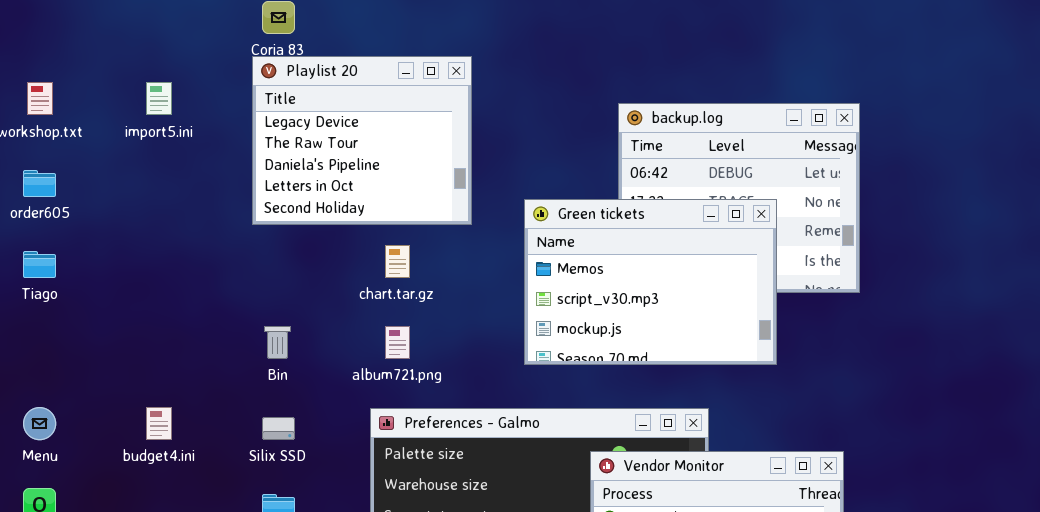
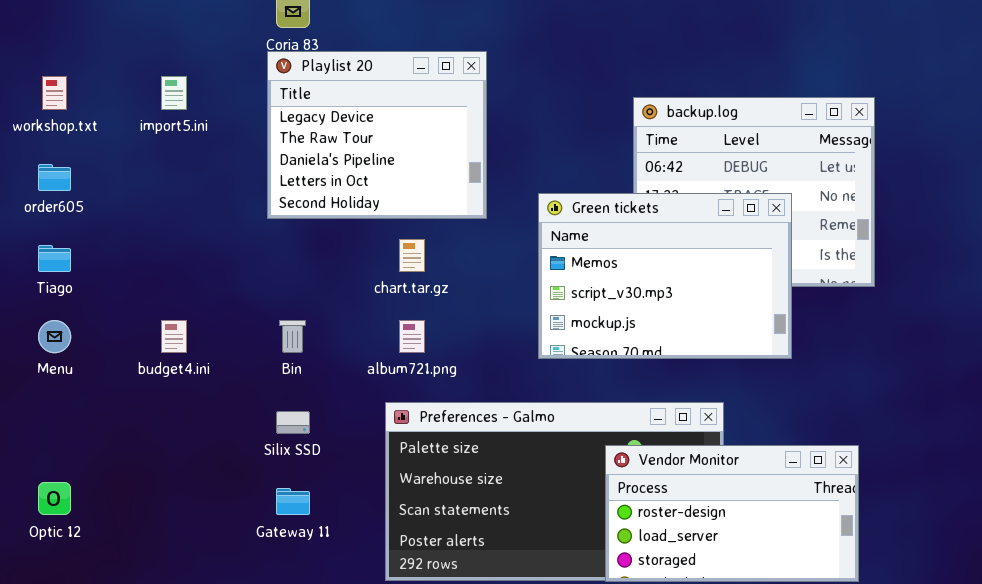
Menu: [23,407,56,440] -> [38,320,71,353], moved
budget4.ini: [146,407,172,440] -> [161,320,187,353], moved

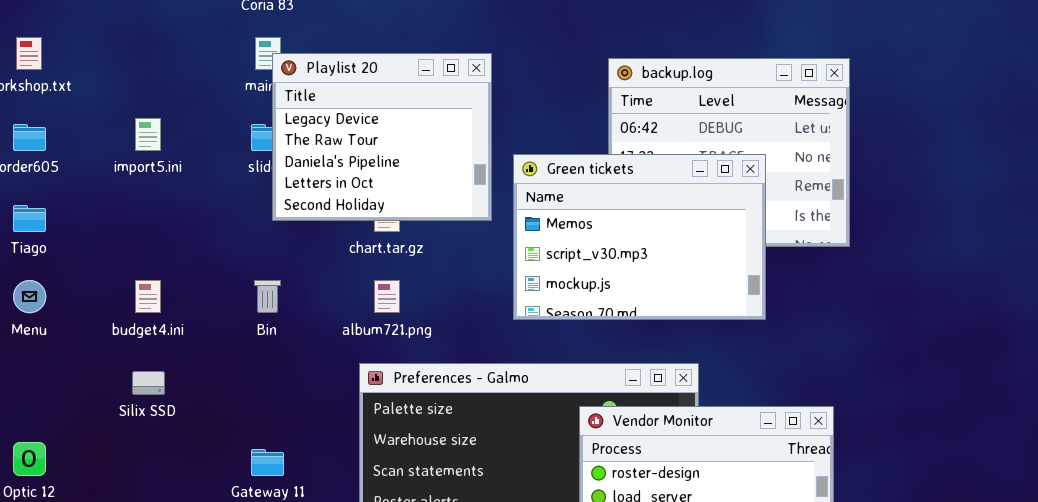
Playlist 20: [267,51,487,219] -> [272,53,492,221], moved
import5.ini: [161,76,187,110] -> [135,118,161,151], moved
Silix SSD: [276,411,310,434] -> [132,371,165,395], moved

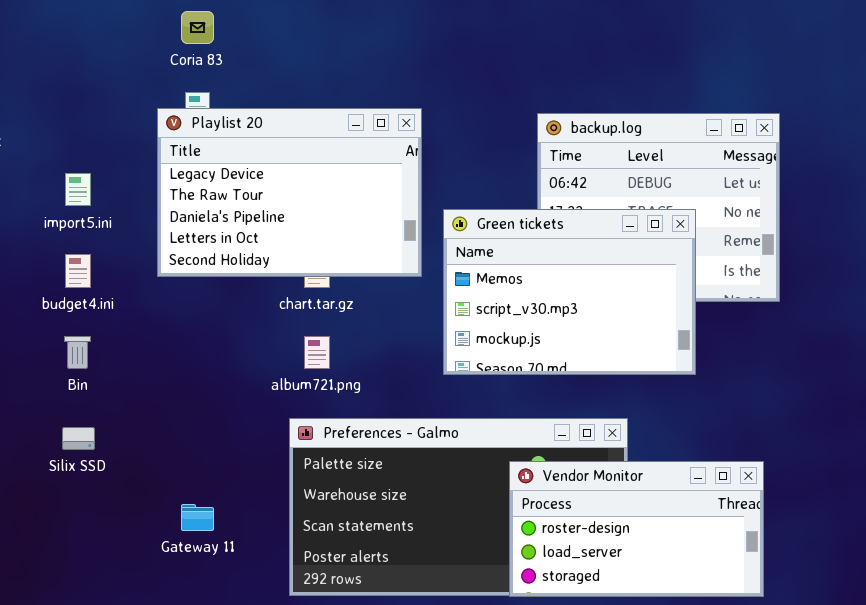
Playlist 20: [272,53,492,221] -> [157,108,422,277], resized
budget4.ini: [135,280,161,313] -> [65,254,91,288], moved
Bin: [254,280,281,313] -> [64,336,91,369], moved

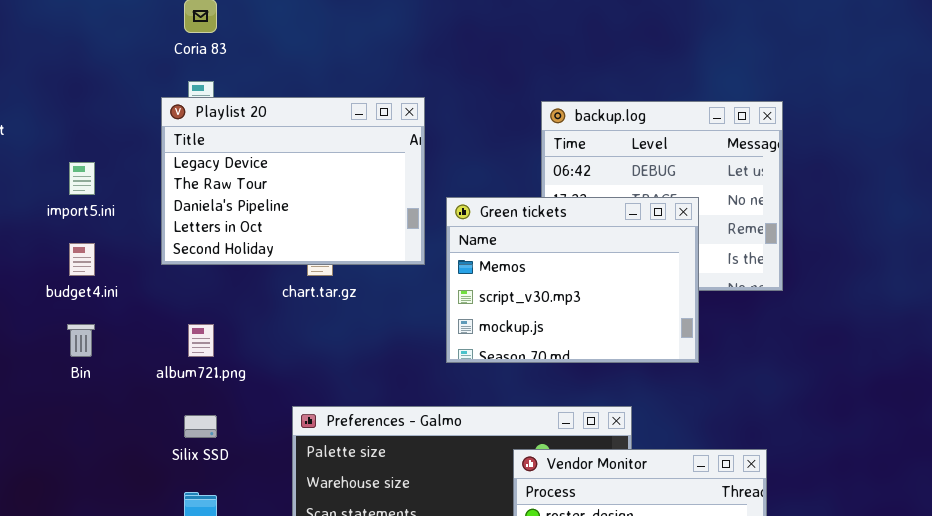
album721.png: [304,336,330,369] -> [188,324,214,357], moved
Silix SSD: [62,427,95,450] -> [184,415,217,438], moved

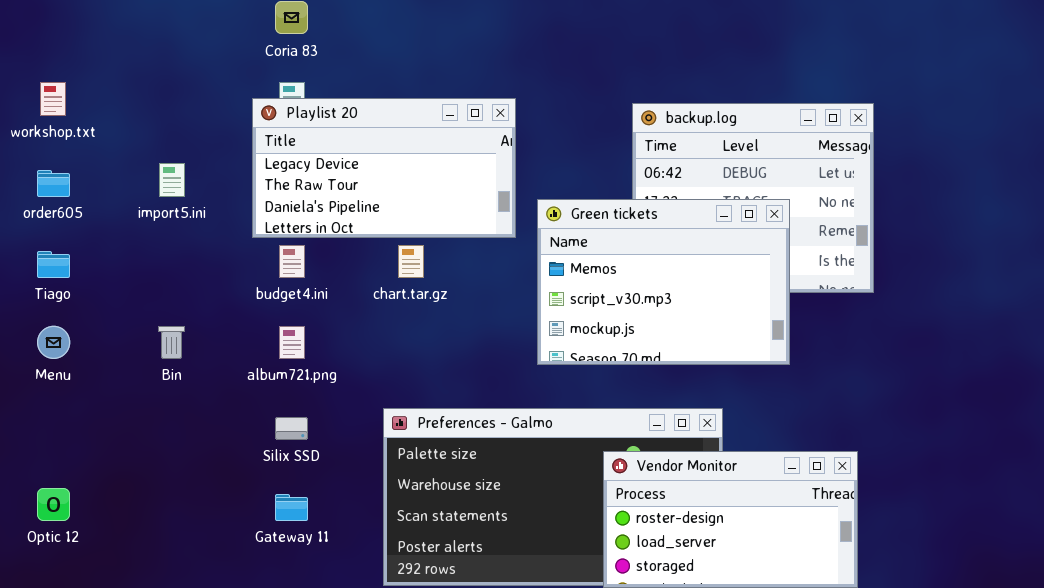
Playlist 20: [161,97,425,265] -> [252,98,516,238], resized
budget4.ini: [69,243,95,276] -> [279,245,305,278], moved

